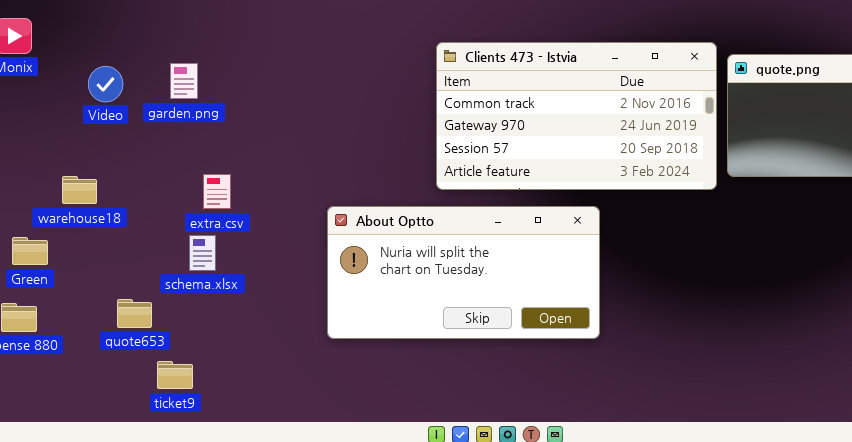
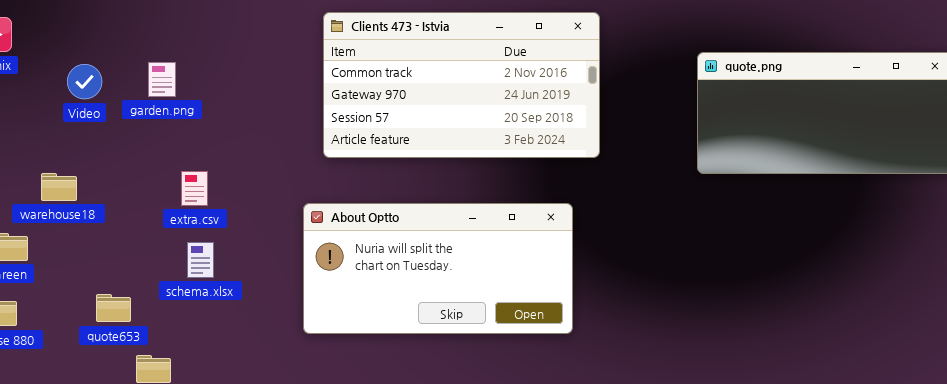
Clients 473 - Istvia: [436,42,717,190] -> [323,12,600,158], moved
schema.xlsx: [189,235,216,271] -> [187,242,214,278], moved

